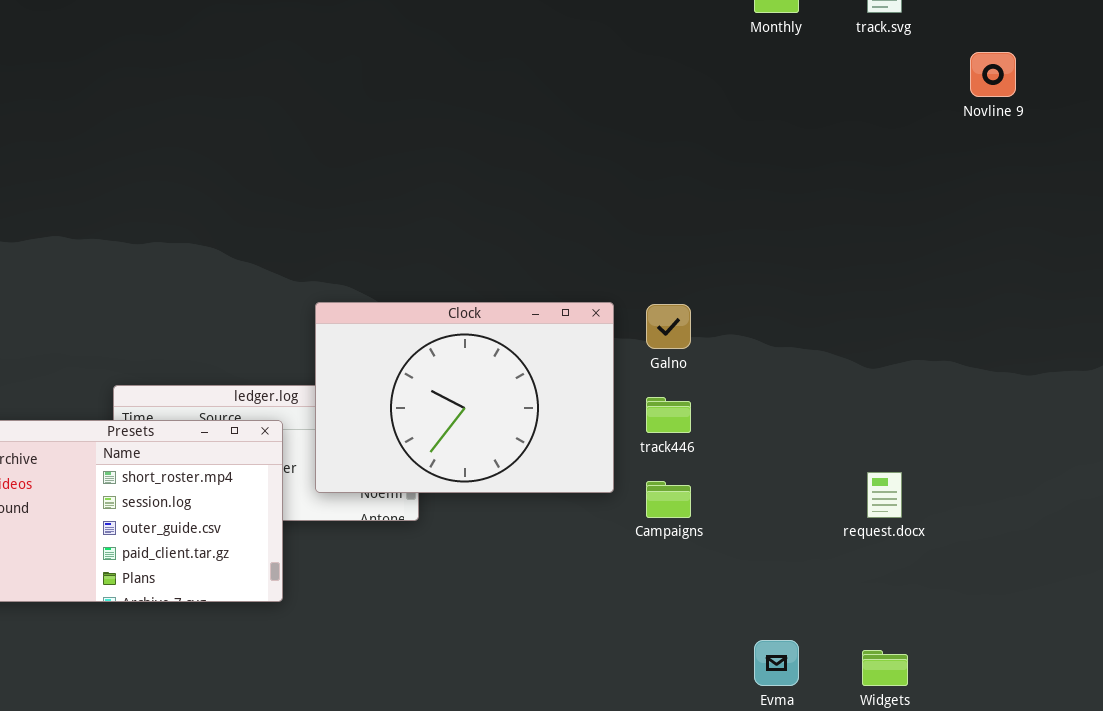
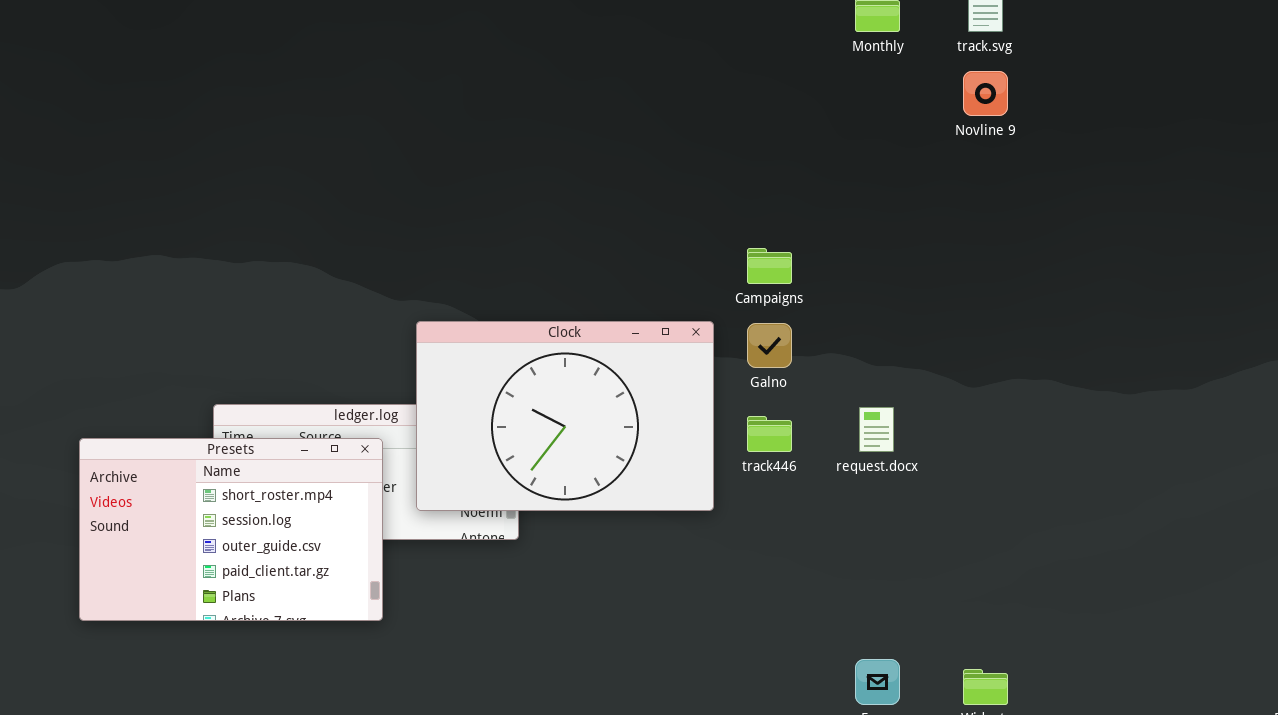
Novline 9: [970,52,1016,97] -> [963,71,1008,116], moved
request.docx: [867,472,902,518] -> [859,407,894,452], moved
Campaigns: [646,481,691,518] -> [747,248,792,284], moved

